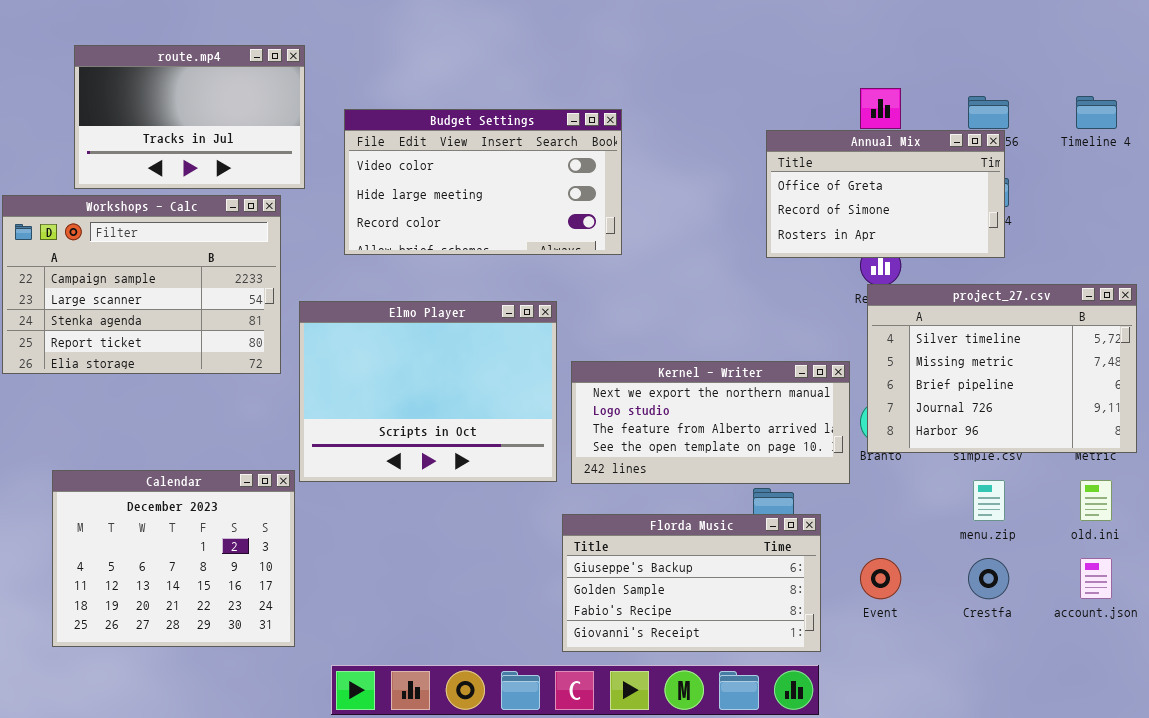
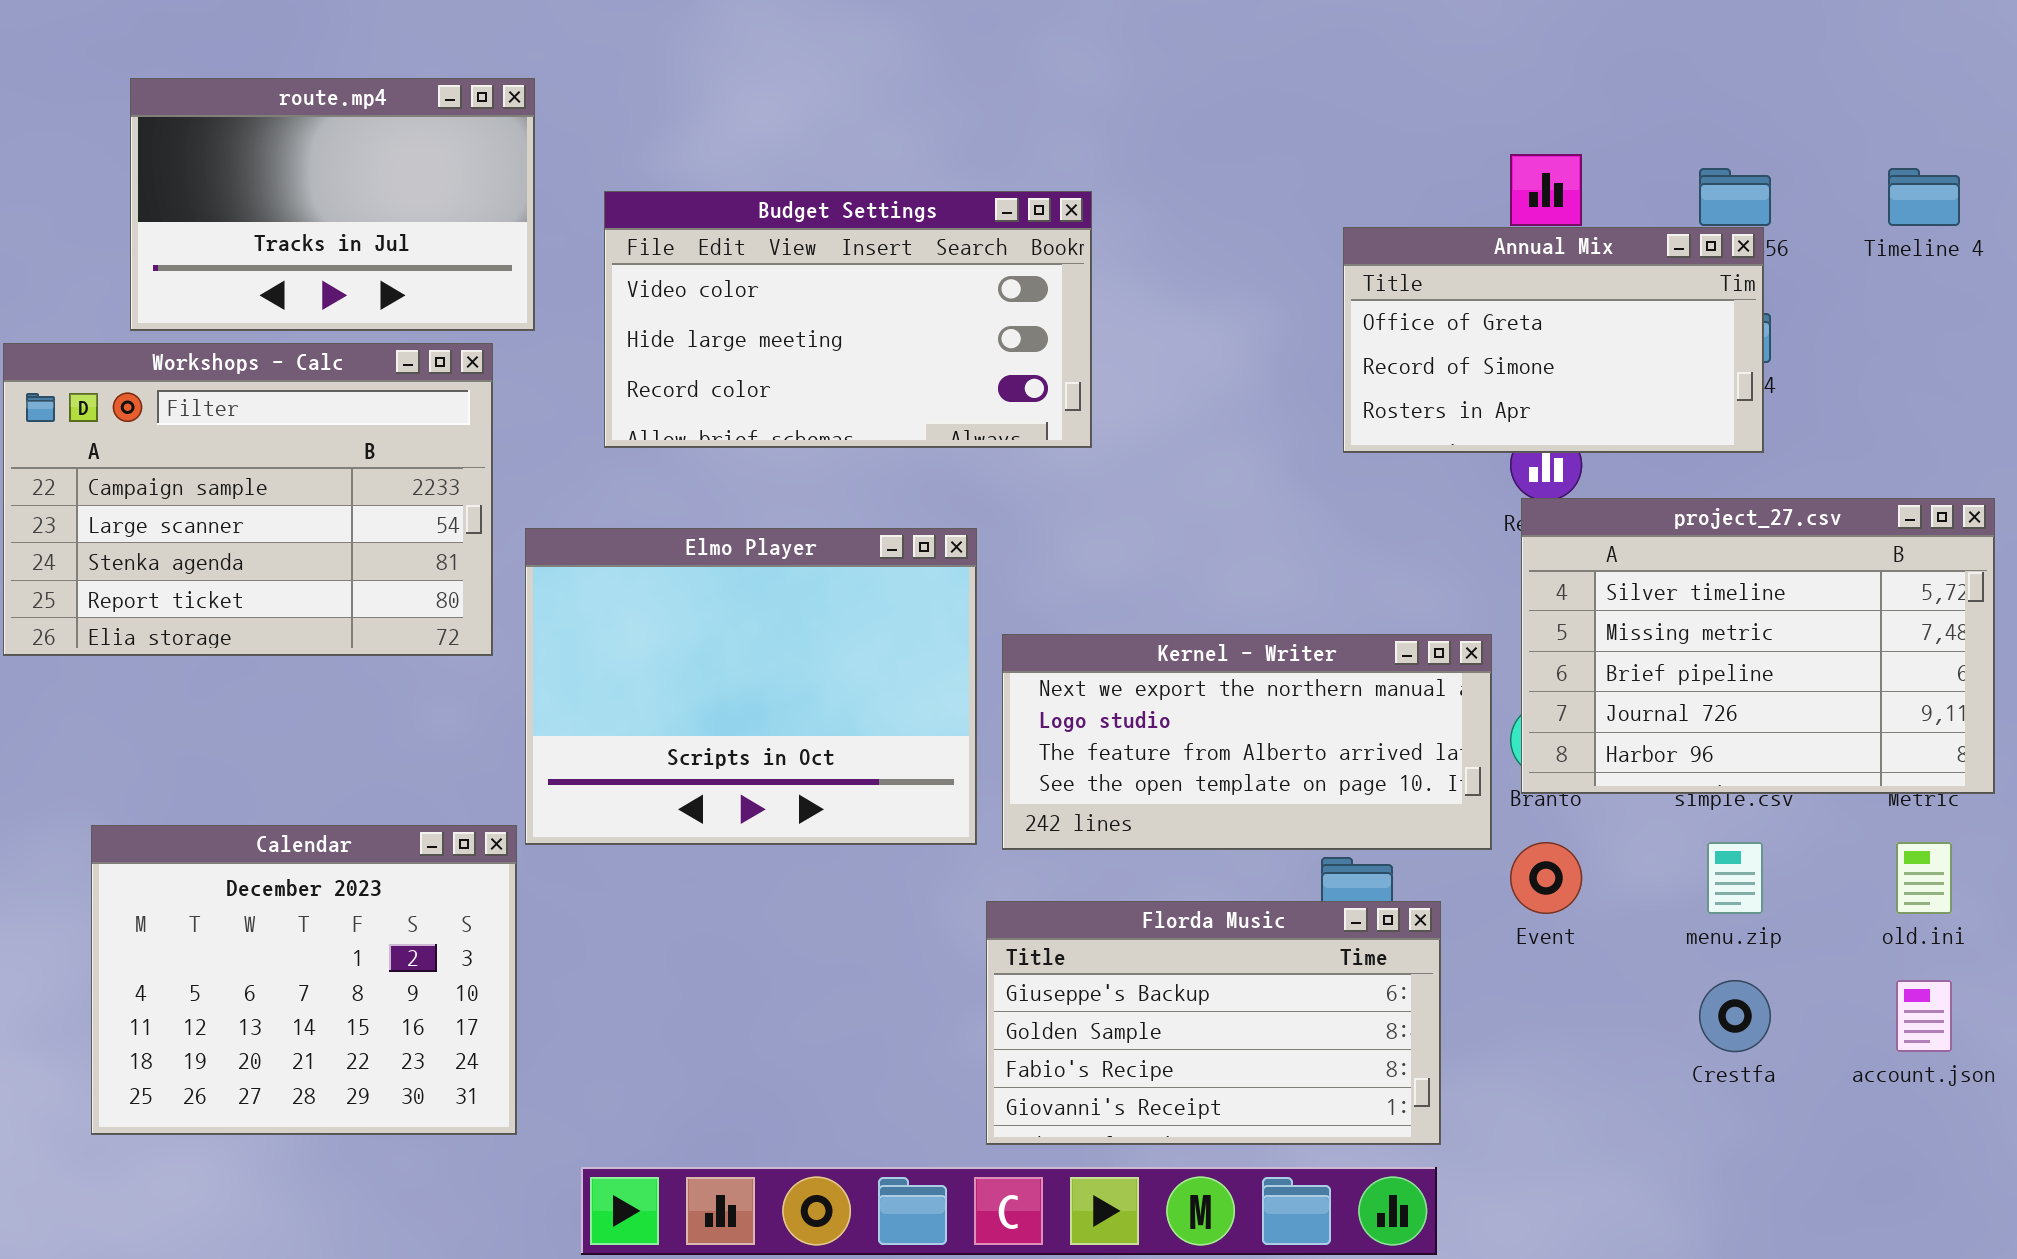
Event: [860,558,901,599] -> [1510,842,1582,914], moved

